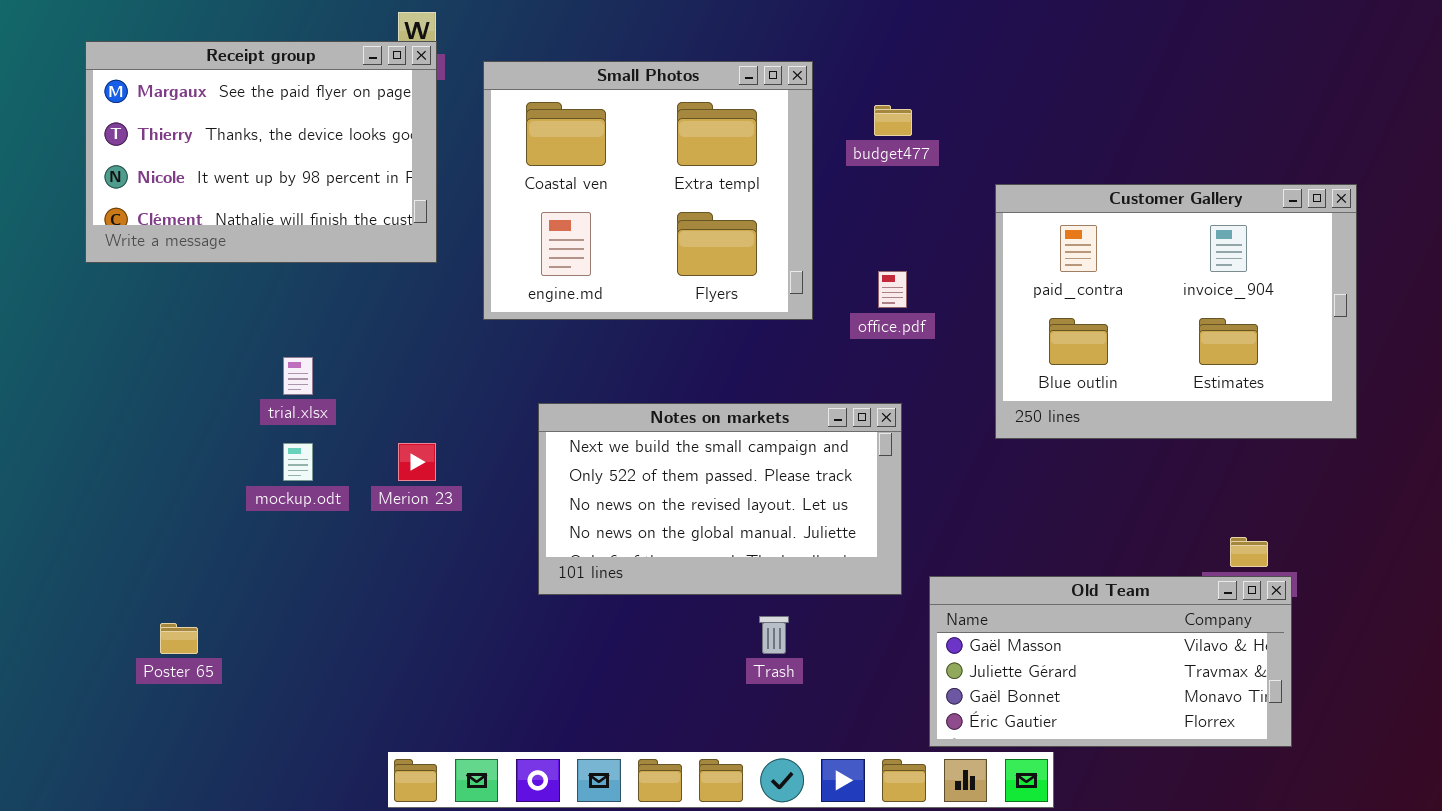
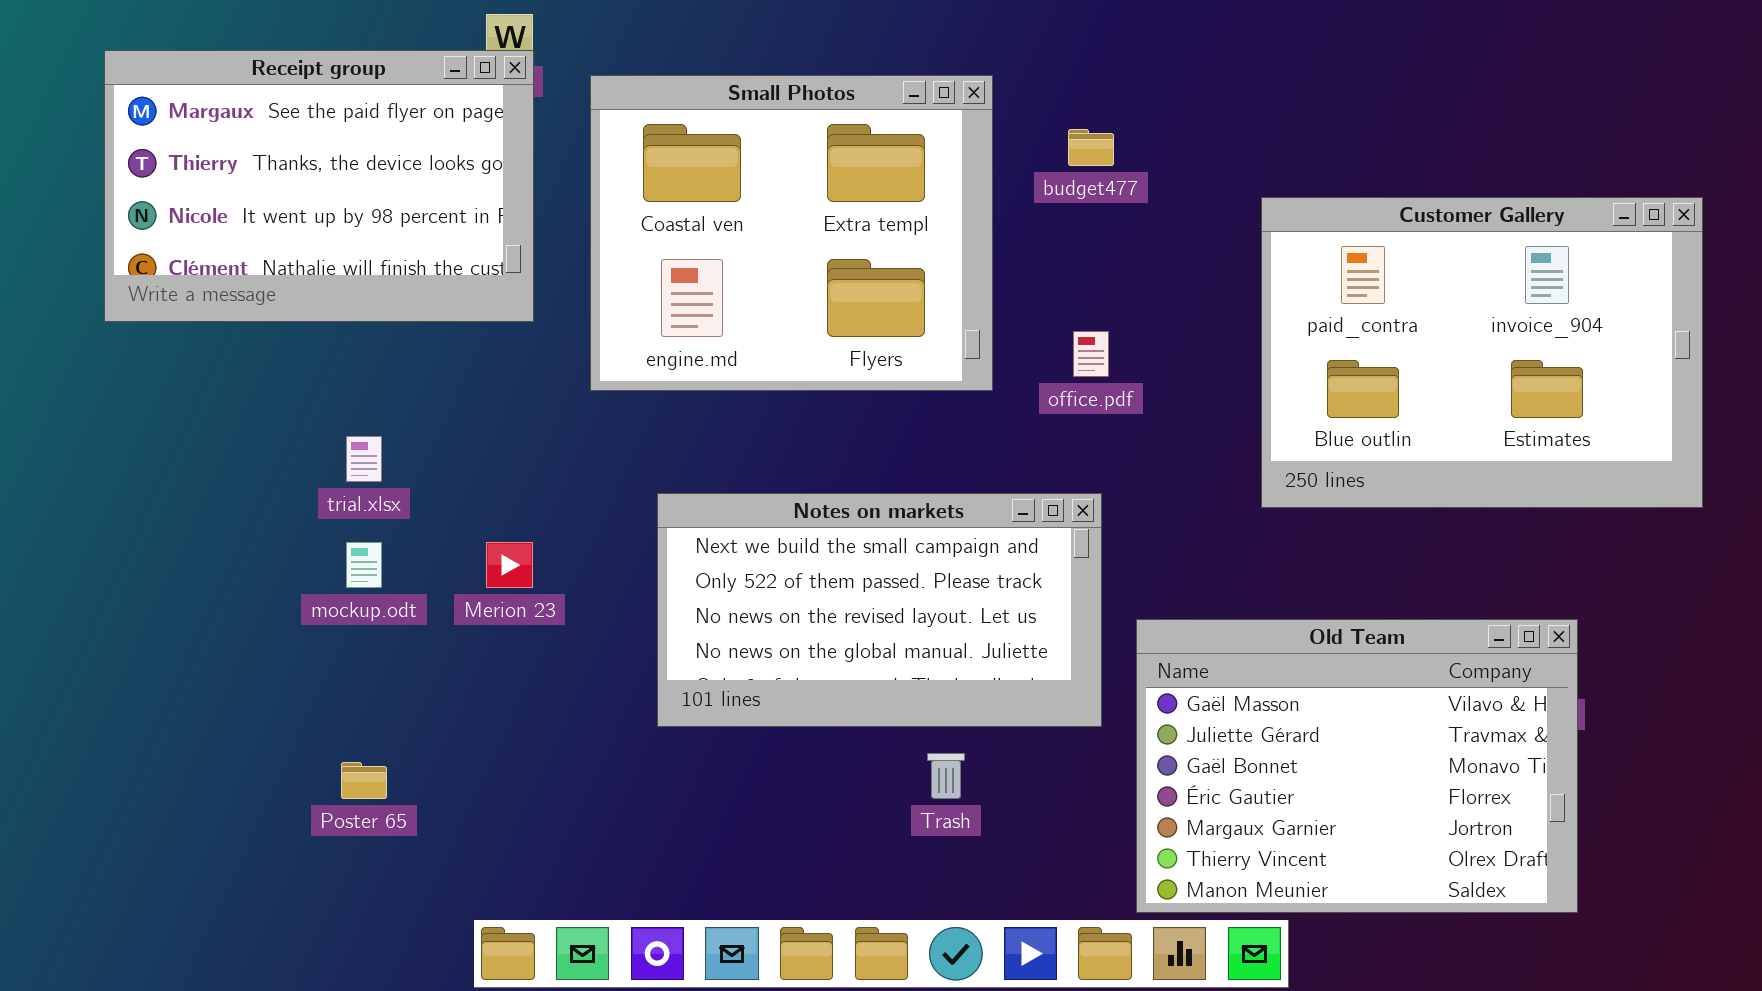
Customer Gallery: [995,184,1357,439] -> [1261,197,1703,508], moved
Old Team: [929,576,1292,747] -> [1136,619,1578,913], resized
Poster 65: [160,623,198,654] -> [341,762,387,799], moved

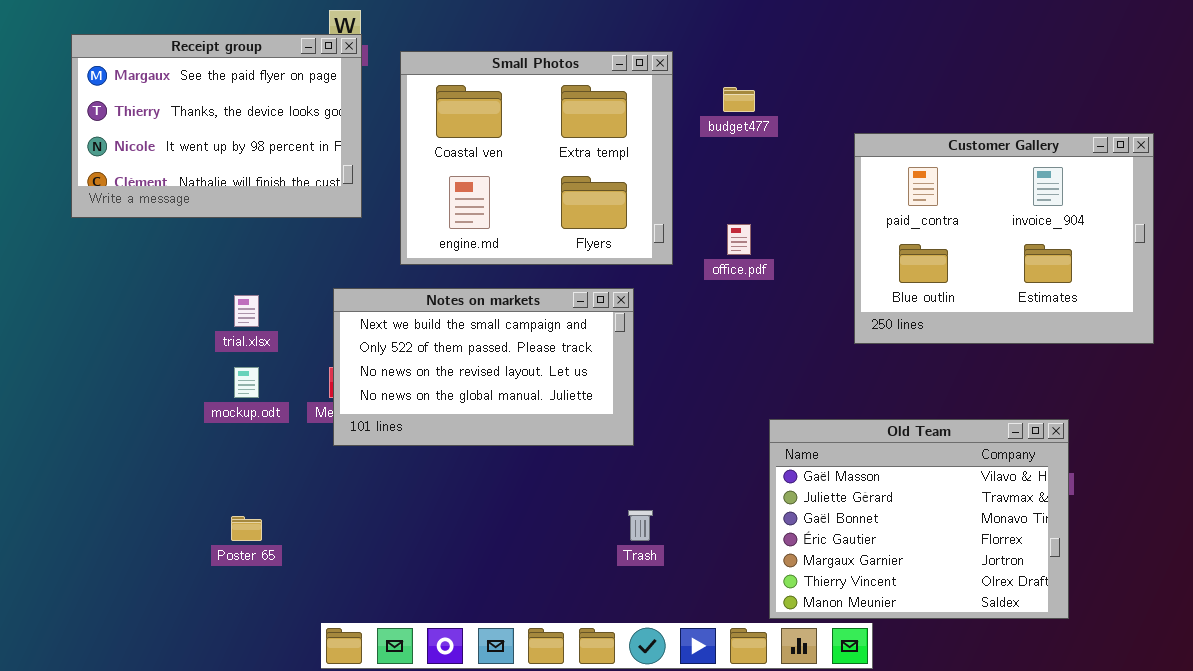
Notes on markets: [657,493,1102,727] -> [333,288,634,446], moved

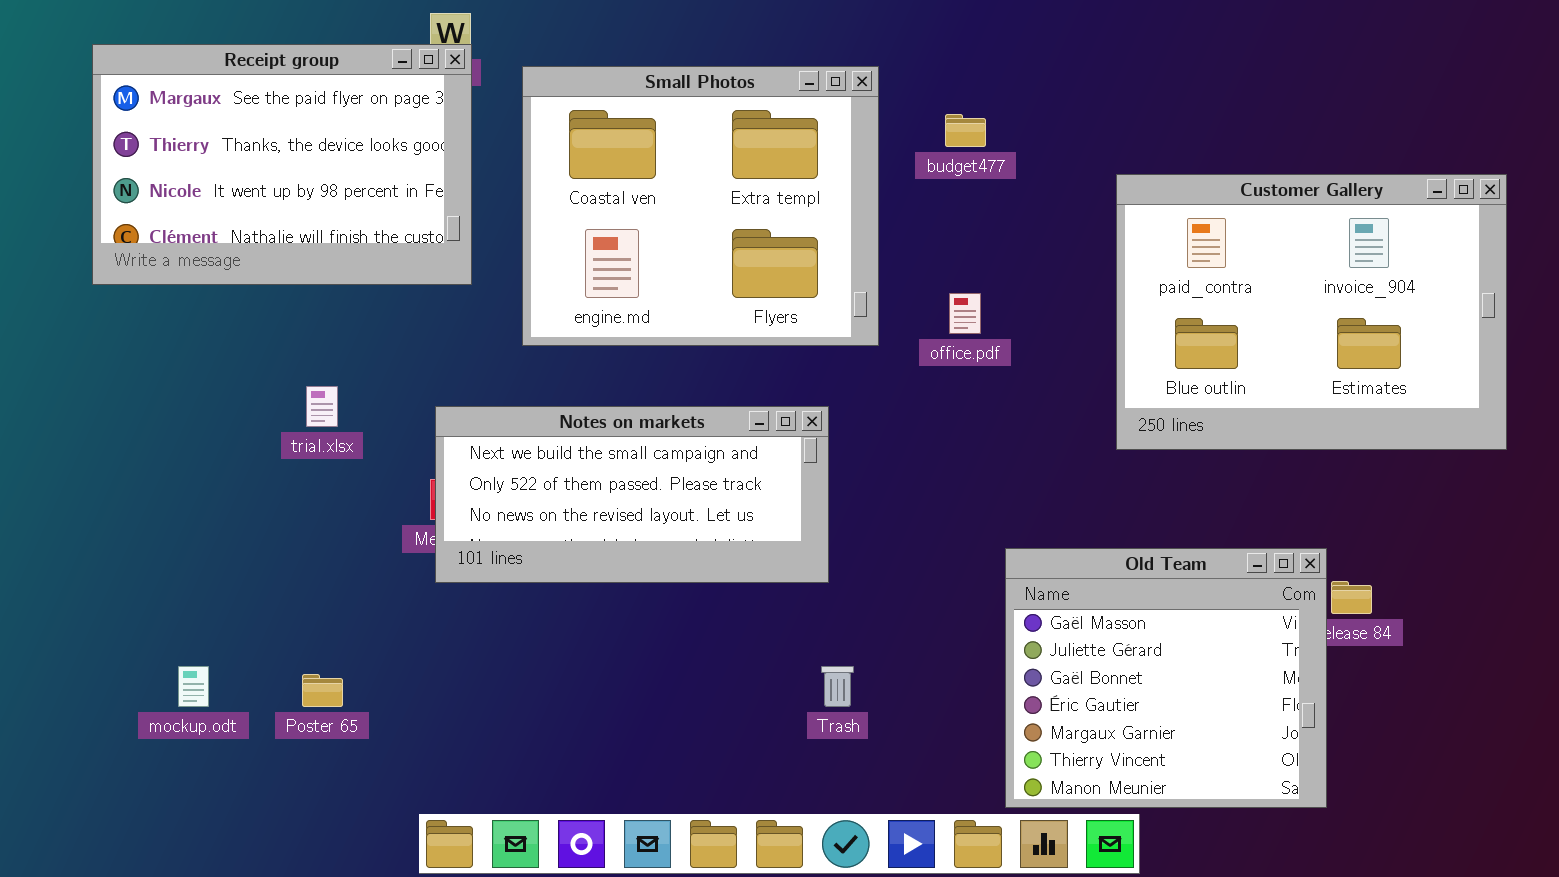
Notes on markets: [333,288,634,446] -> [435,406,829,583], resized
mockup.odt: [234,367,259,398] -> [178,666,209,707], moved
Old Team: [769,419,1069,619] -> [1005,548,1327,808], resized

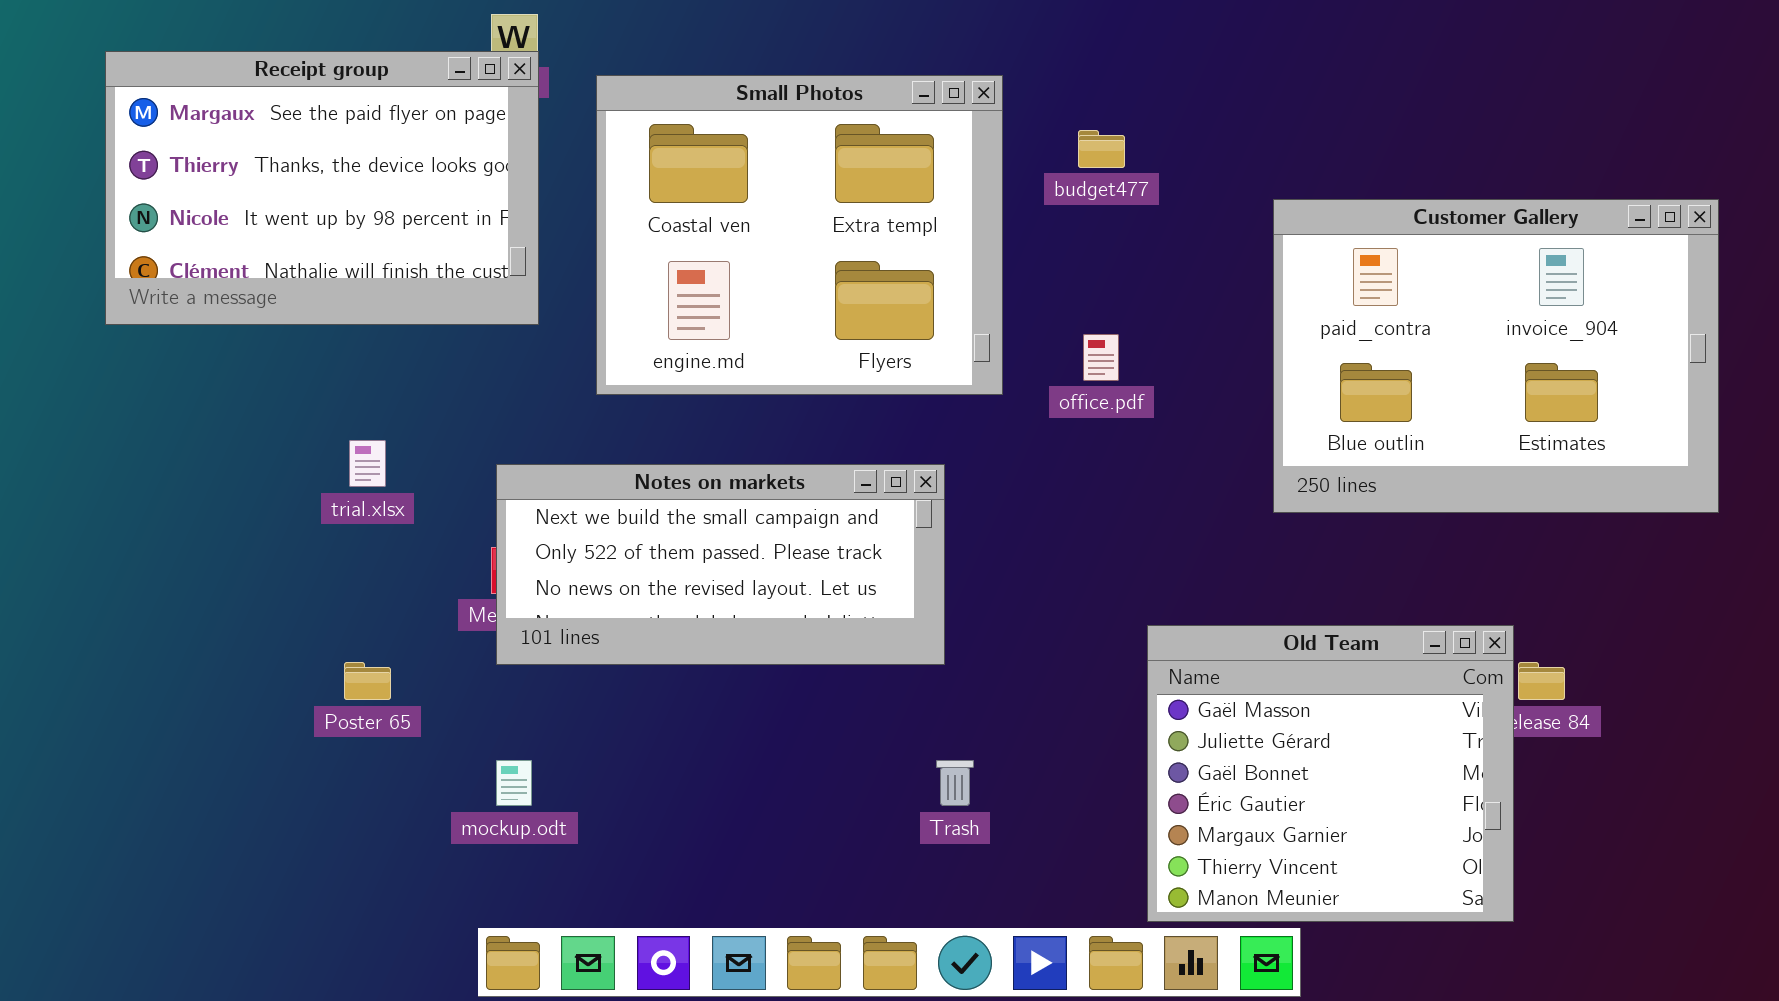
mockup.odt: [178,666,209,707] -> [496,760,532,806], moved
Poster 65: [302,674,343,707] -> [344,662,391,700], moved

